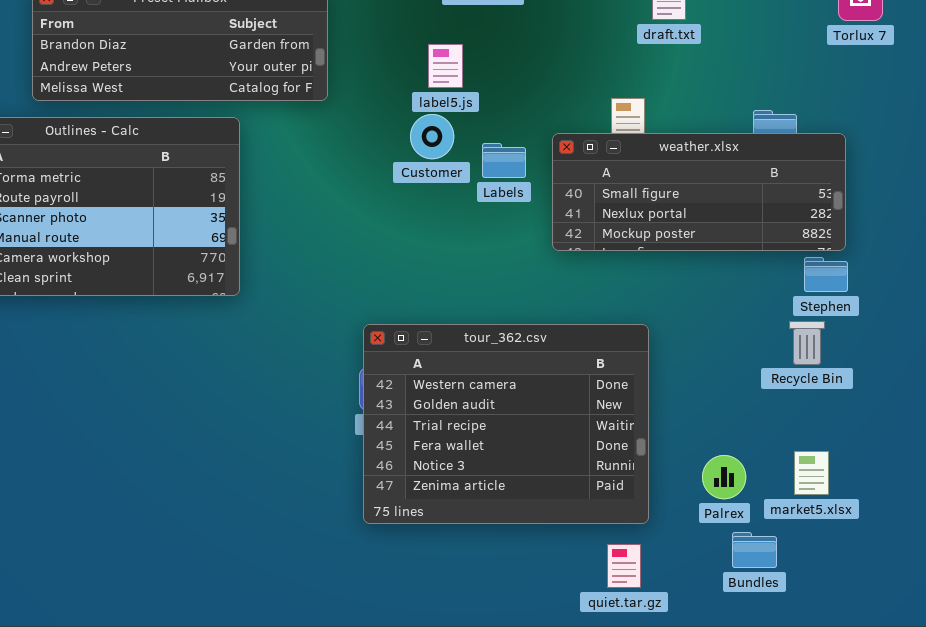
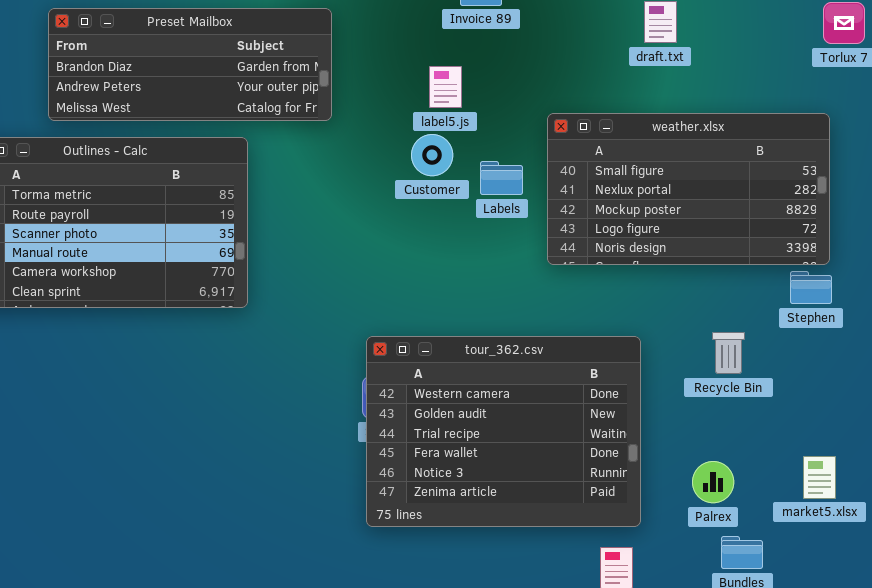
weather.xlsx: [552,133,846,251] -> [547,113,830,265], resized
Recycle Bin: [789,321,825,365] -> [712,332,745,374], moved
market5.xlsx: [794,451,829,495] -> [803,456,836,499], moved

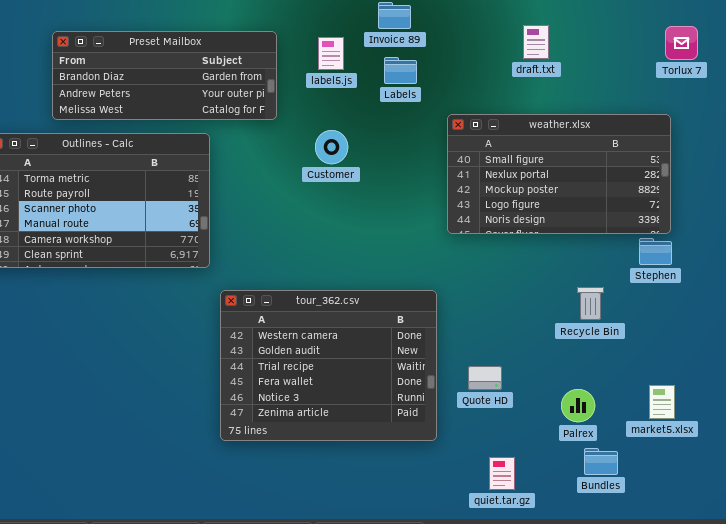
label5.js: [429,66,462,108] -> [318,37,344,70], moved
Customer: [411,134,453,176] -> [315,130,348,164], moved
Labels: [480,161,523,195] -> [384,57,417,84], moved
tour_362.csv: [366,336,641,527] -> [220,290,437,441], moved

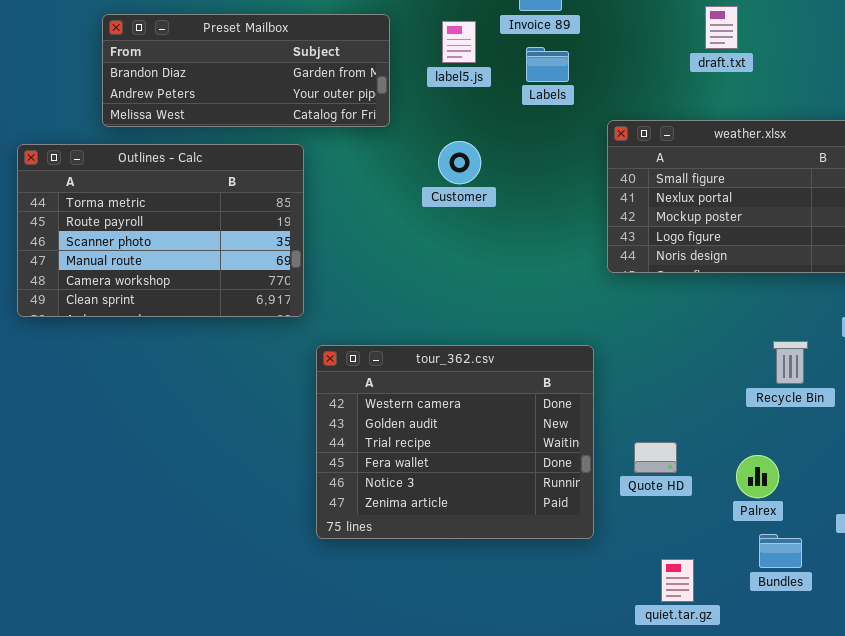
Palrex: [561,389,595,422] -> [736,455,779,498], moved
Bundles: [584,448,618,475] -> [759,534,802,568], moved

